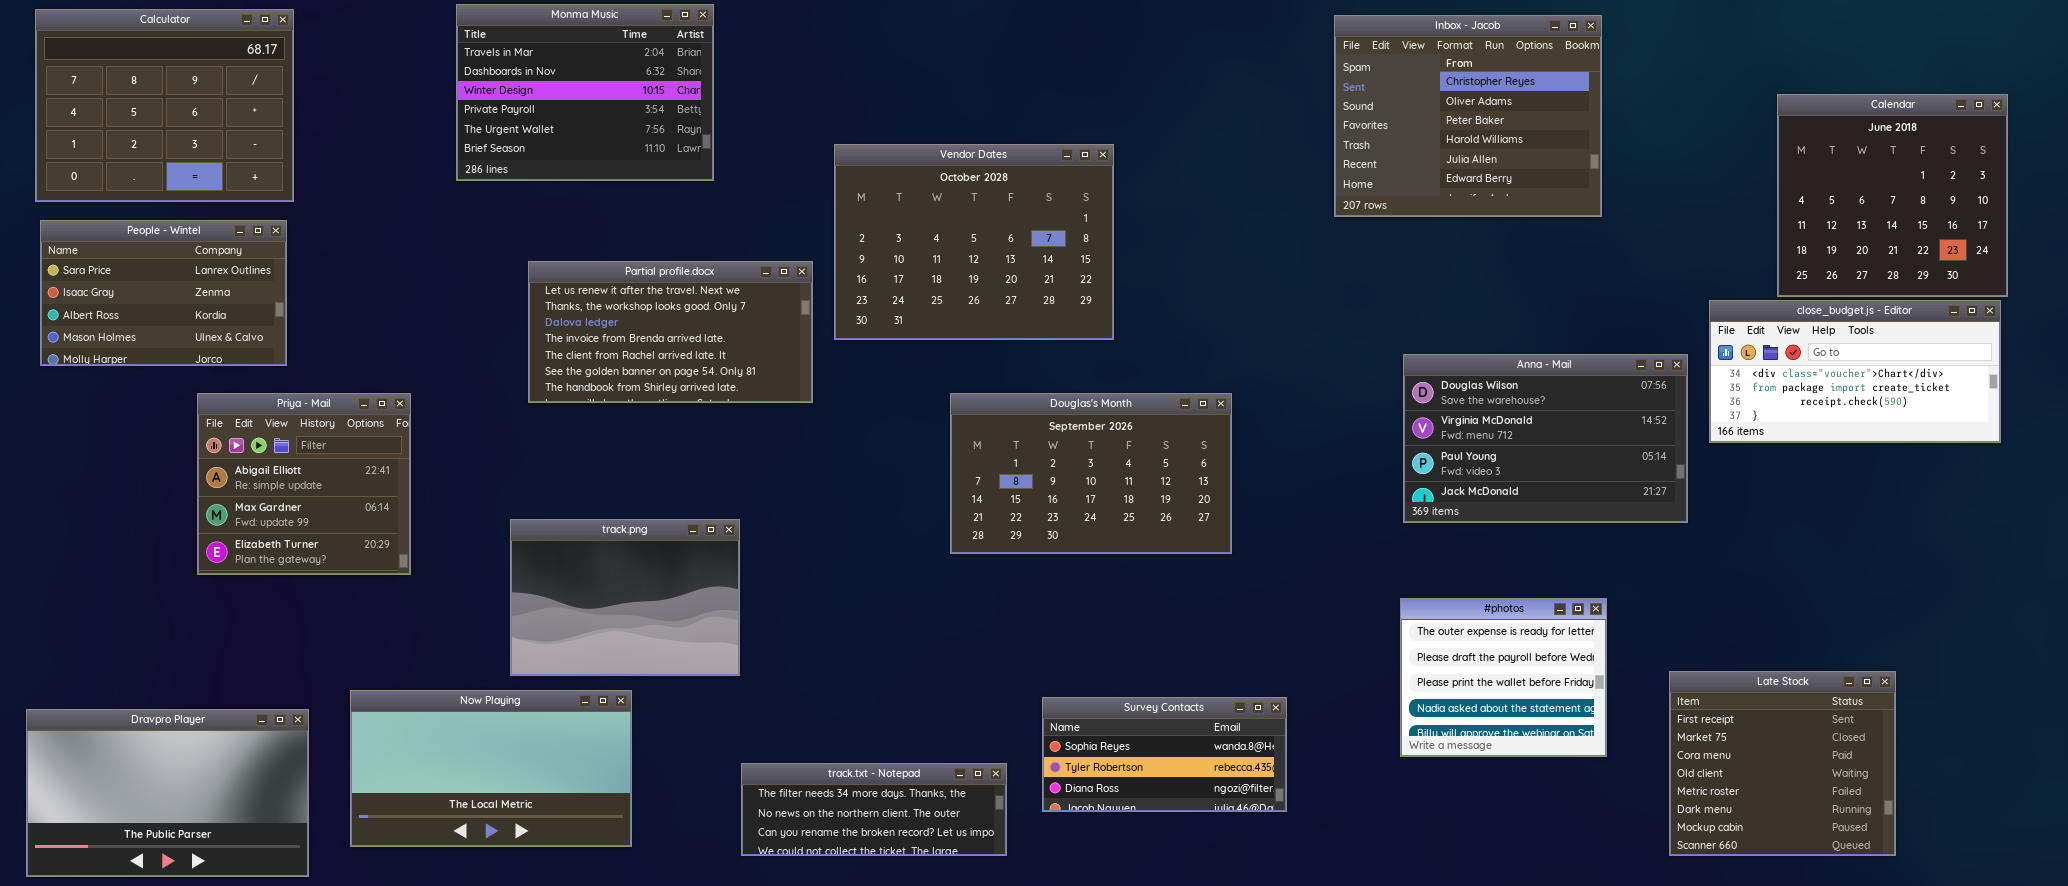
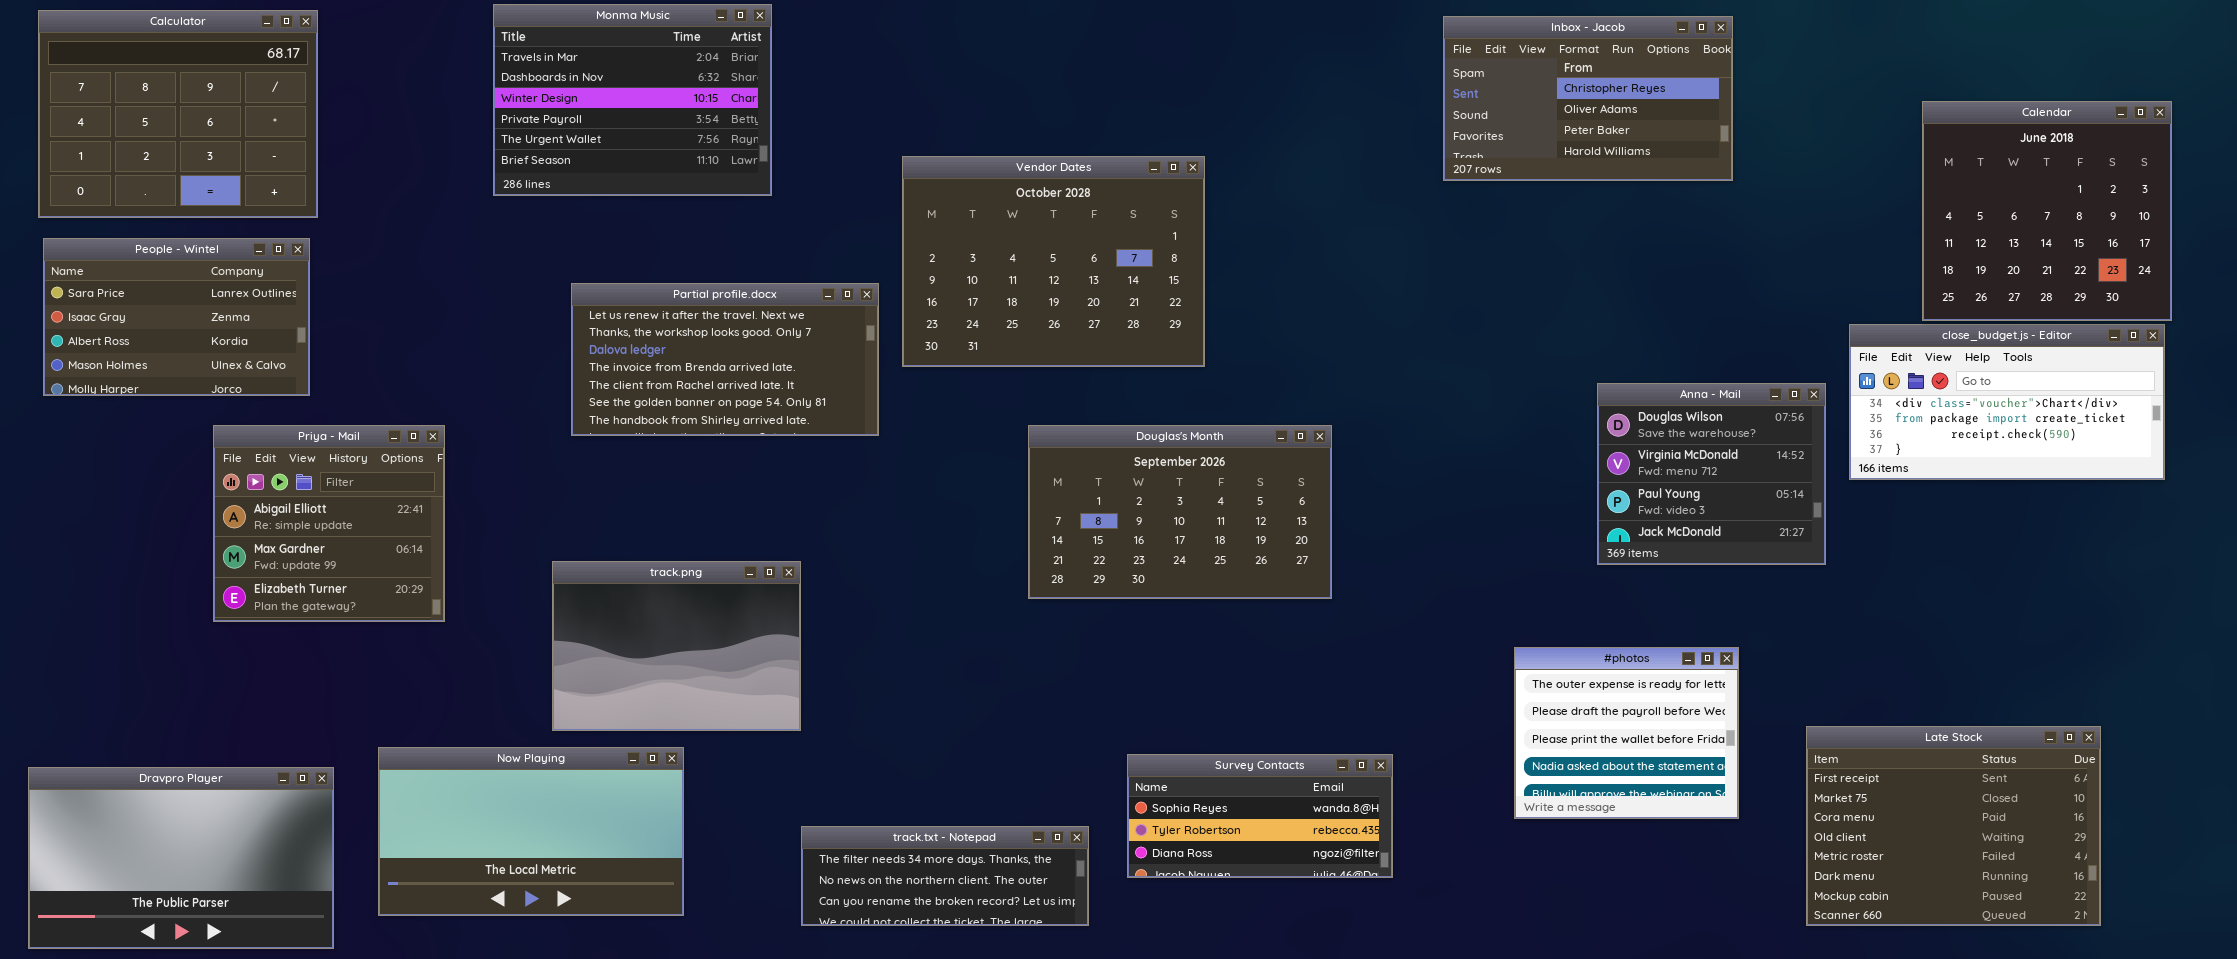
Inbox - Jacob: [1334,15,1602,217] -> [1443,16,1733,181], resized
Anna - Mail: [1403,354,1688,523] -> [1597,383,1826,565], resized
Late Stock: [1669,671,1896,856] -> [1806,726,2101,926], resized

